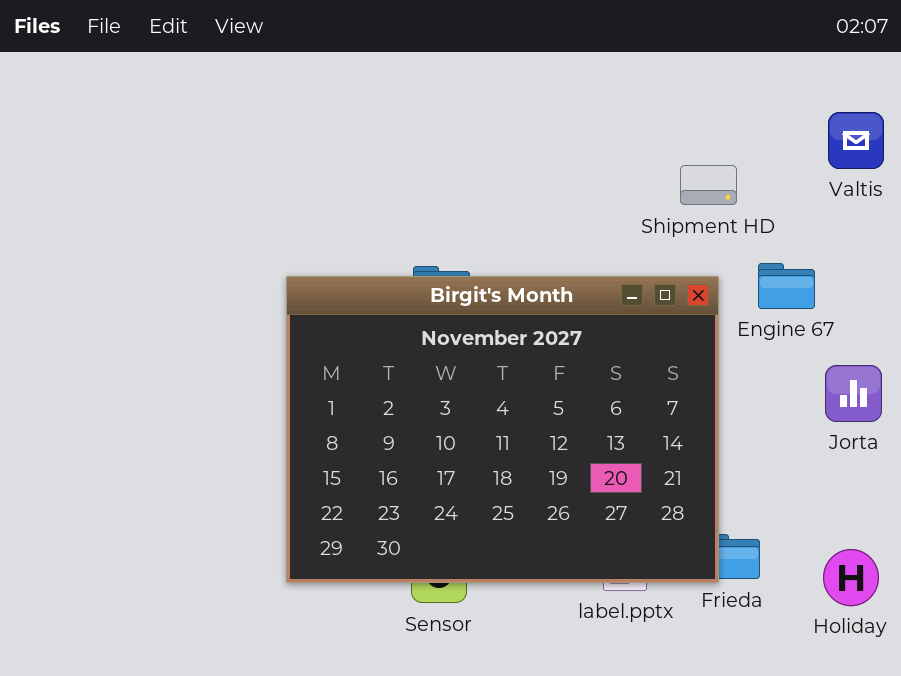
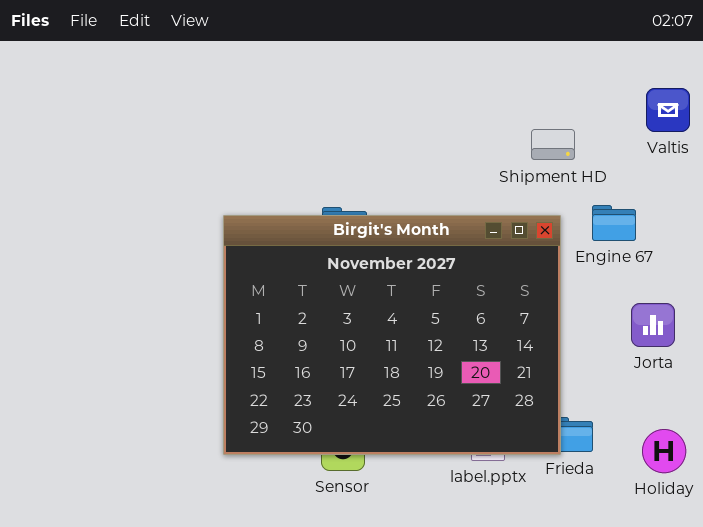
Jorta: [825,365,882,422] -> [631,303,675,347], moved

